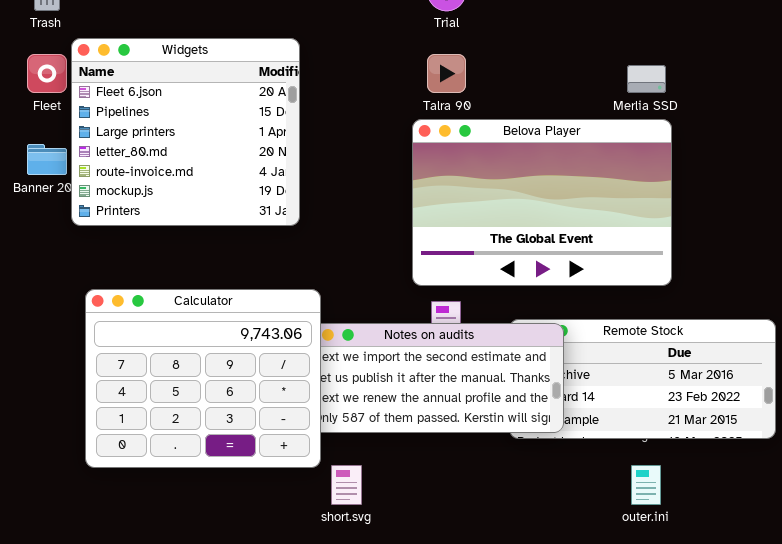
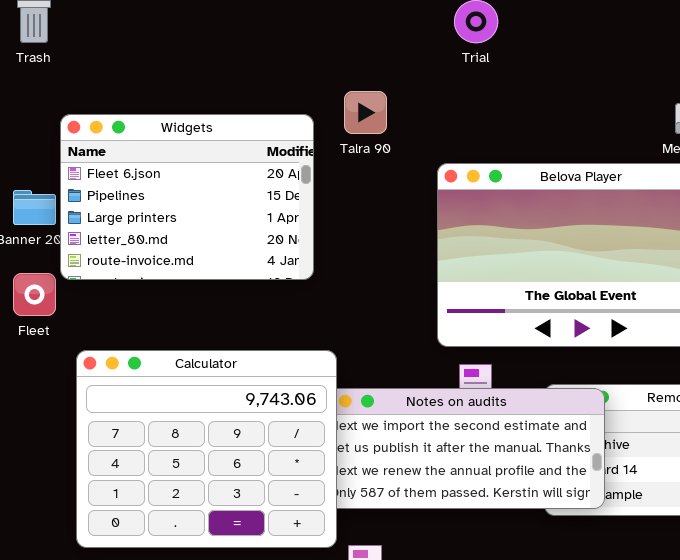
Widgets: [71,38,300,226] -> [60,114,314,280], resized
Fleet: [27,54,67,93] -> [13,273,56,316], moved
Talra 90: [427,54,466,93] -> [344,91,387,134], moved

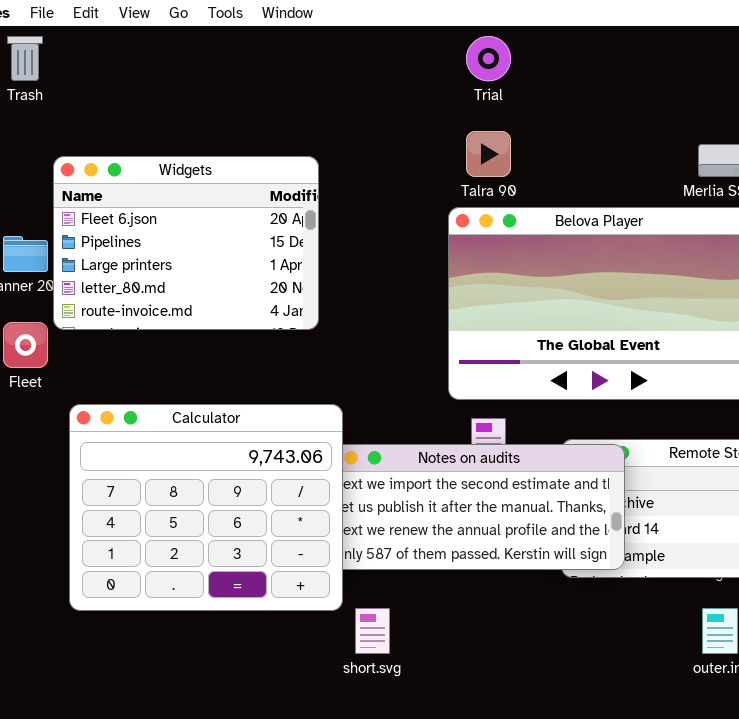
Talra 90: [344,91,387,134] -> [466,131,511,177], moved

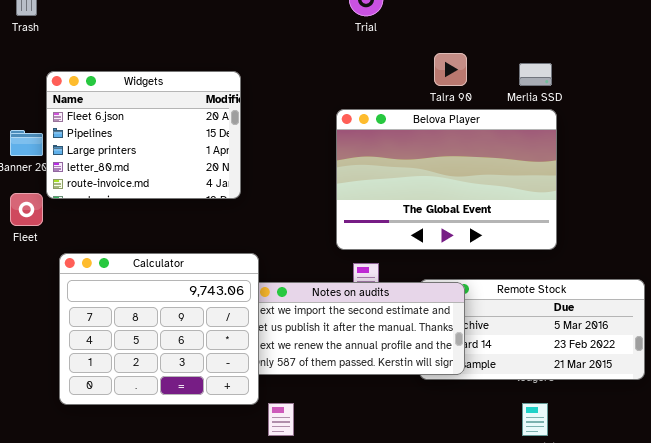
Talra 90: [466,131,511,177] -> [434,53,467,86], moved

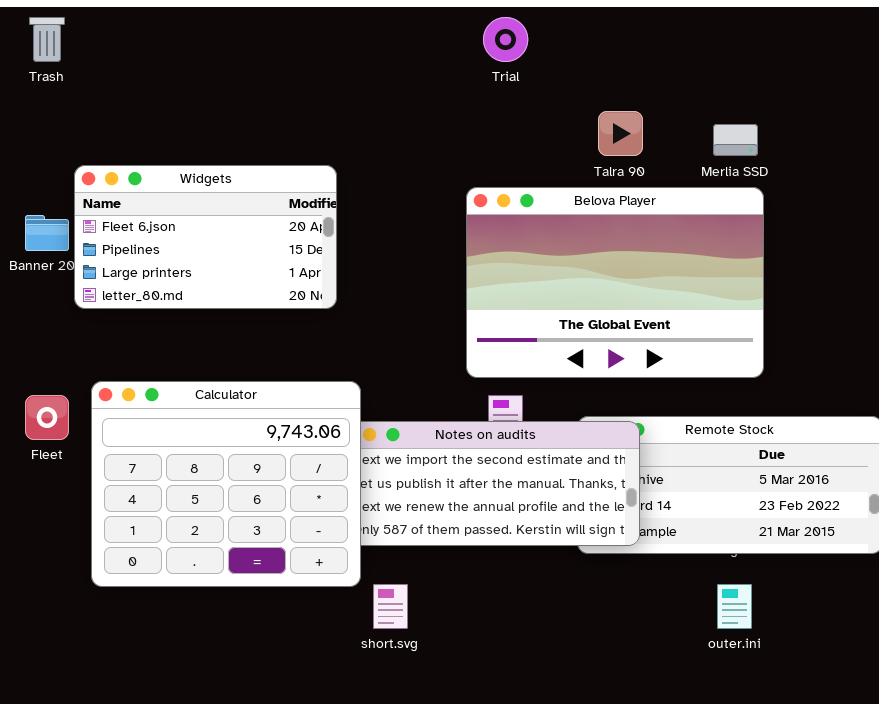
Widgets: [46,71,241,199] -> [74,165,337,309], resized
Fleet: [10,193,43,226] -> [25,395,69,440], moved

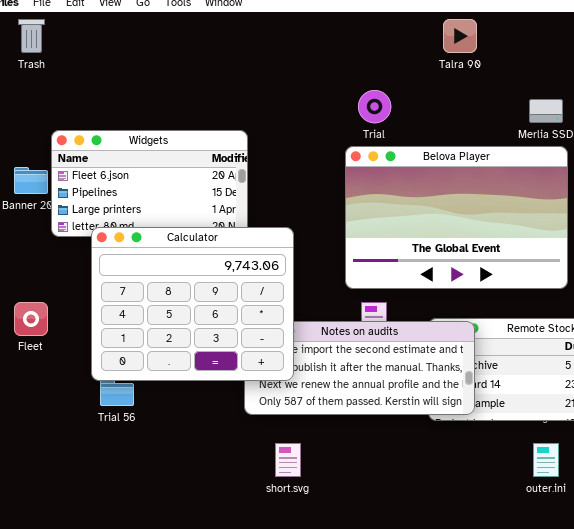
Trial: [483,17,528,62] -> [358,90,391,123], moved
Talra 90: [598,111,643,156] -> [443,19,477,53], moved
Calculator: [91,381,361,587] -> [91,227,294,381], moved

